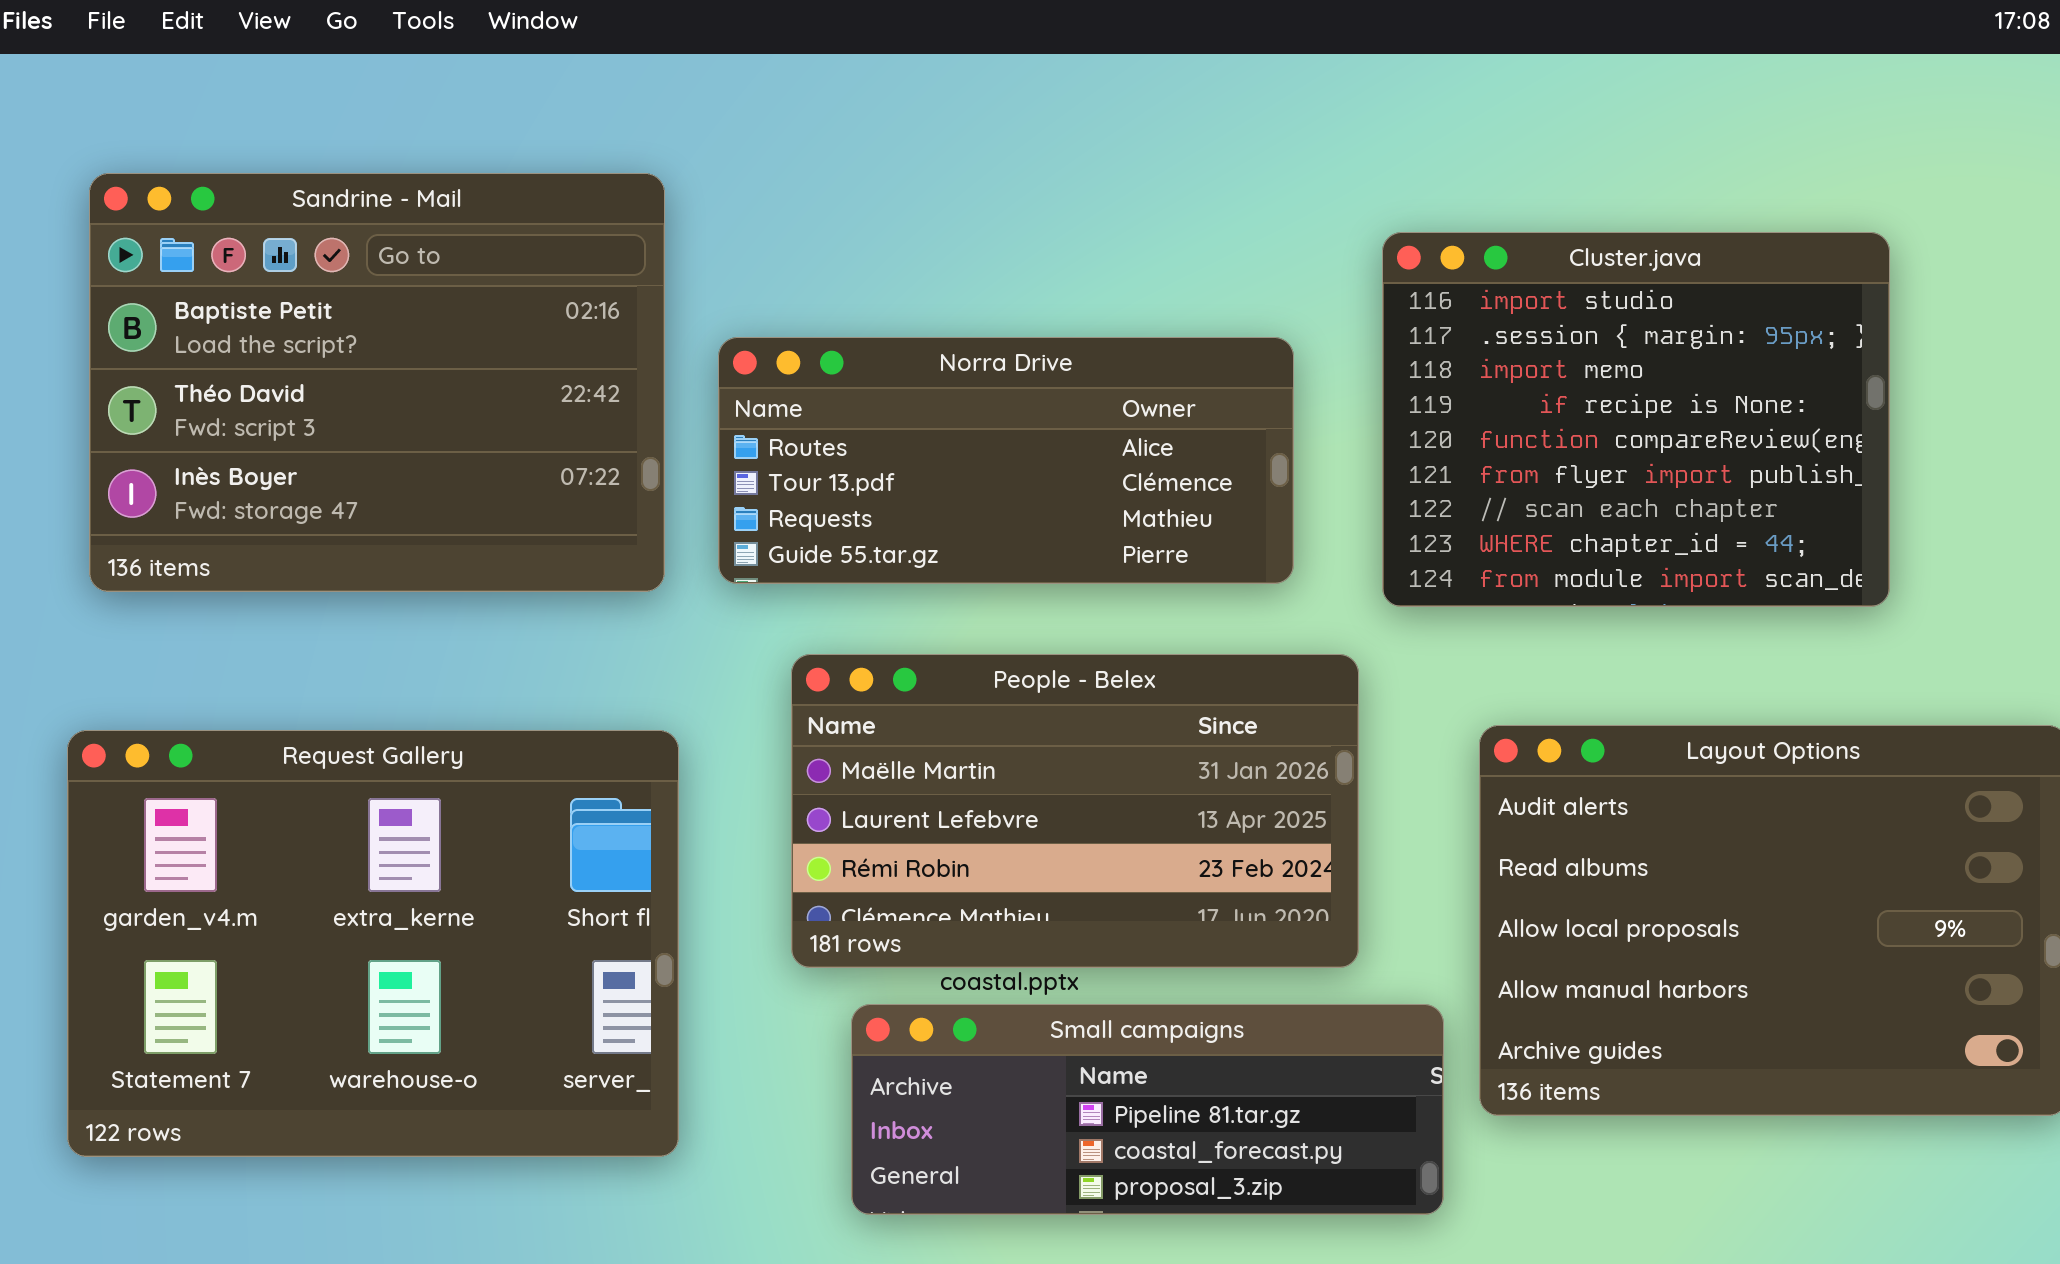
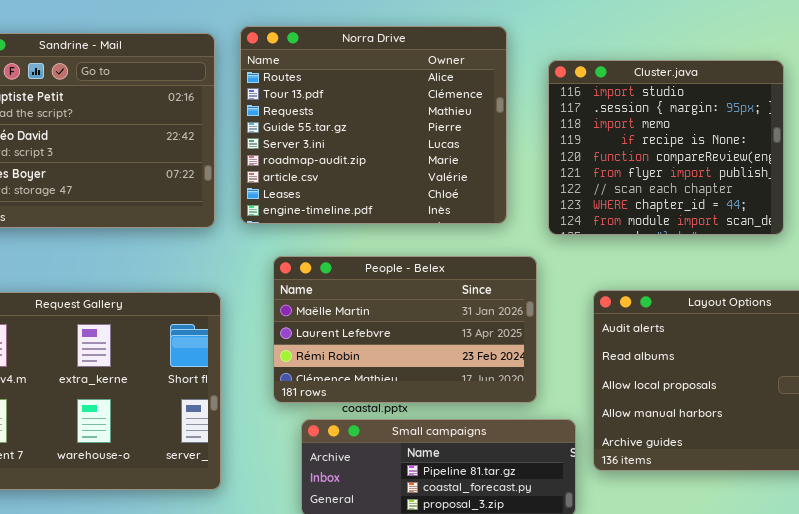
Norra Drive: [718,337,1294,584] -> [240,26,507,224], resized

